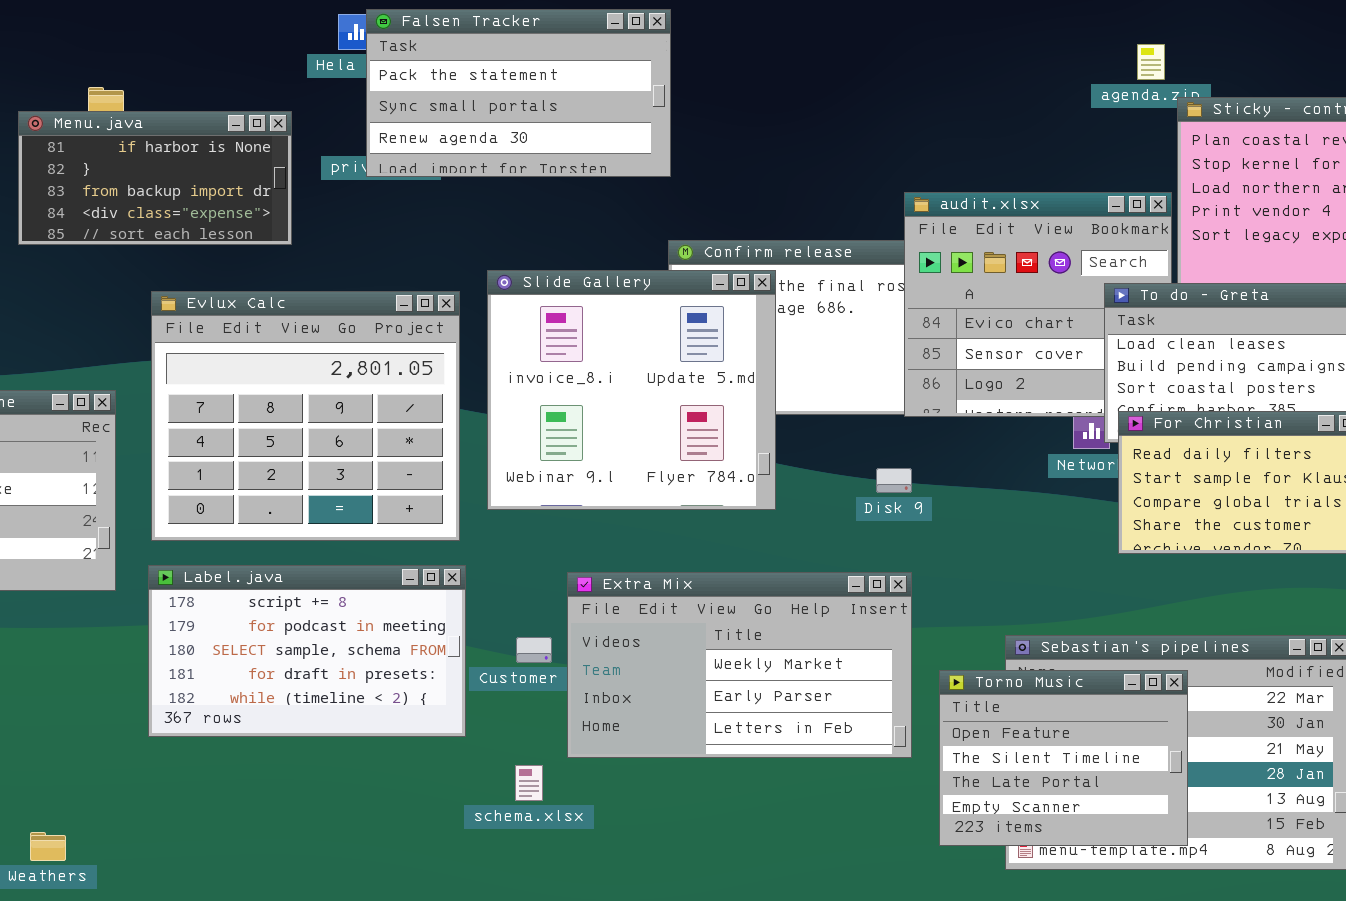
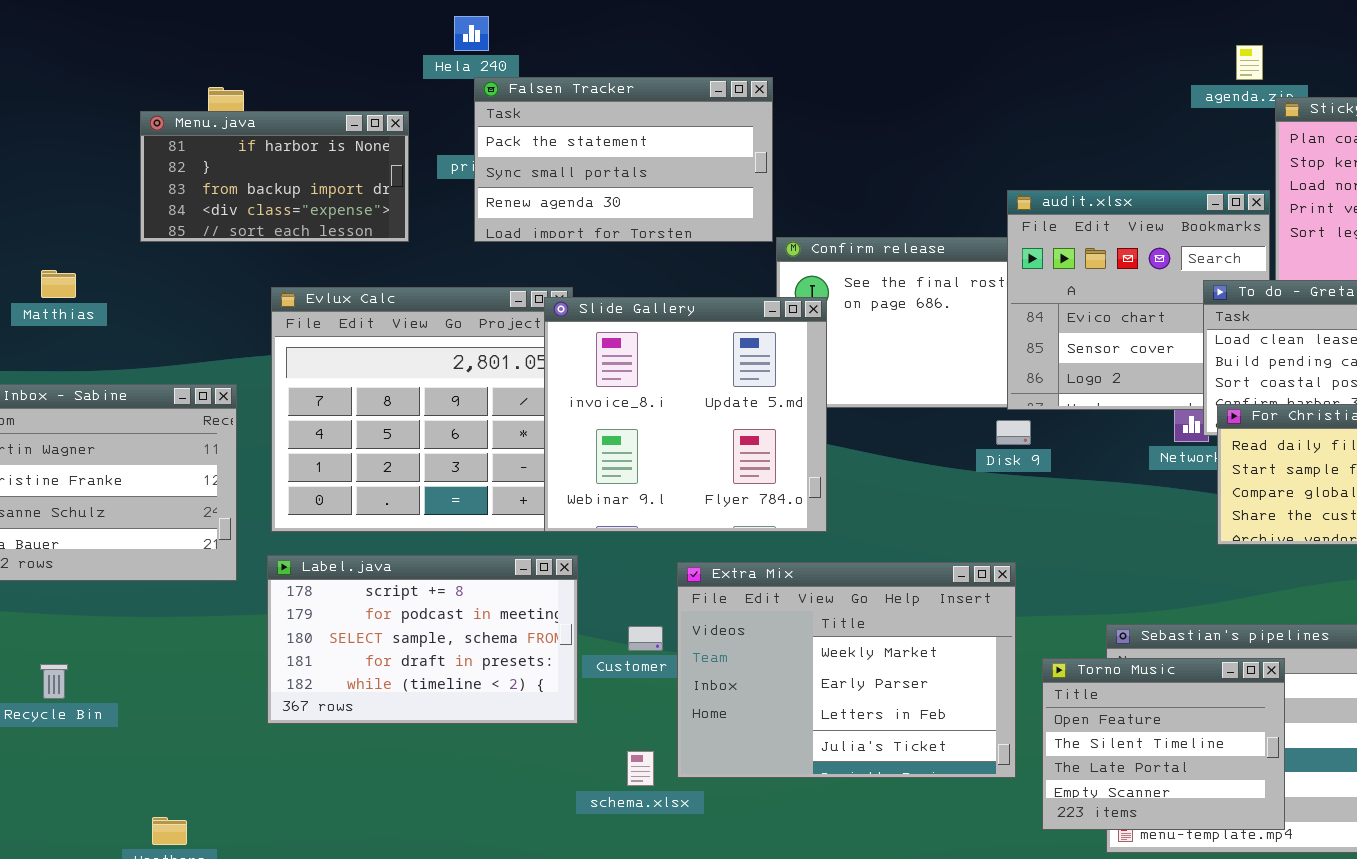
Falsen Tracker: [366,9,671,177] -> [474,77,773,242], moved
Slide Gallery: [487,270,776,510] -> [544,297,827,532], moved
Disk 9: [876,468,912,493] -> [996,420,1031,445], moved
Extra Mix: [567,572,912,758] -> [677,562,1016,778], resized

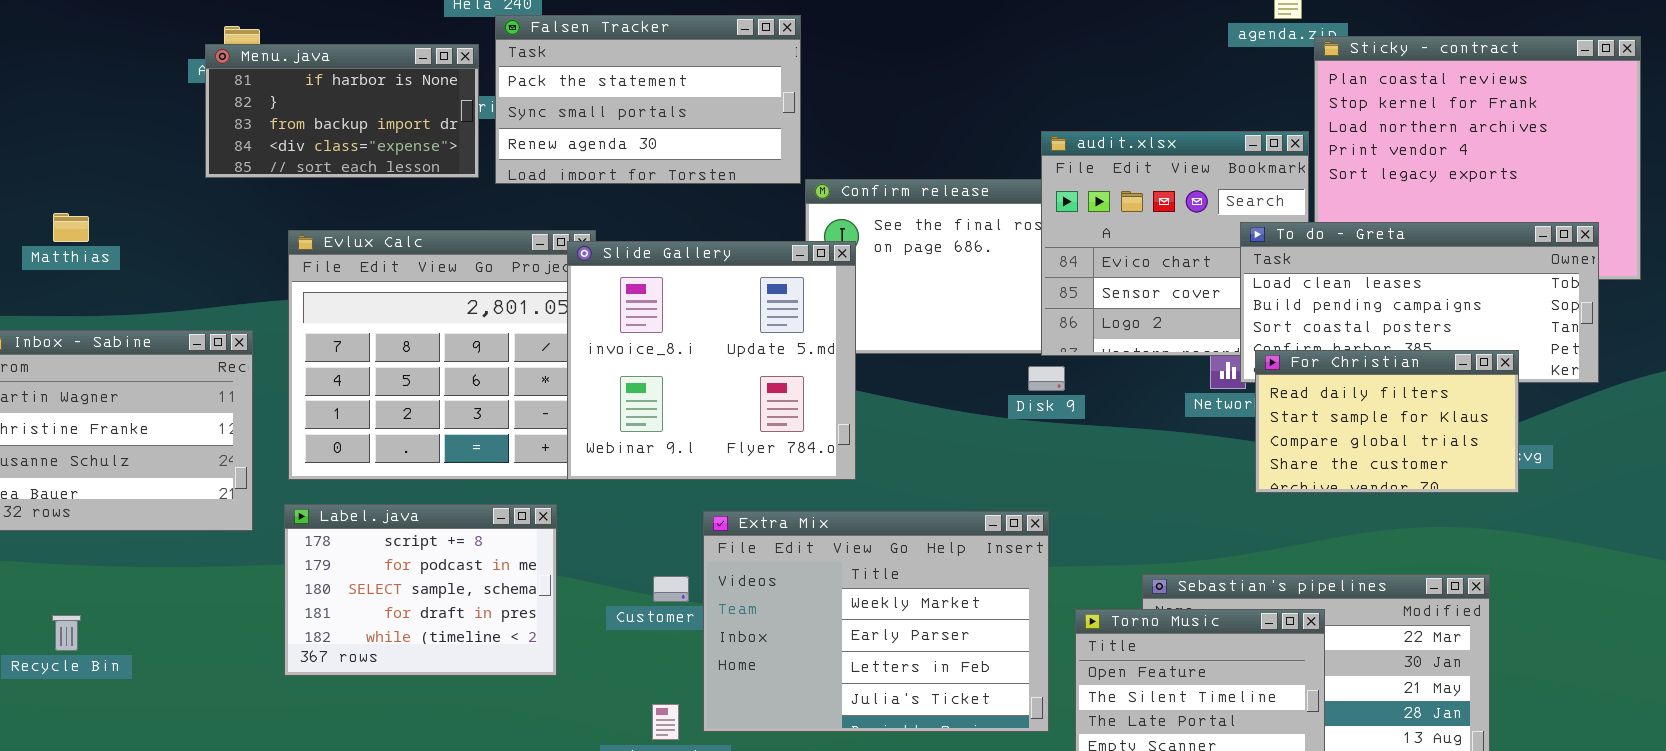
Menu.java: [140,111,409,242] -> [205,44,479,178], moved
Label.java: [267,555,578,724] -> [284,504,557,676], resized

